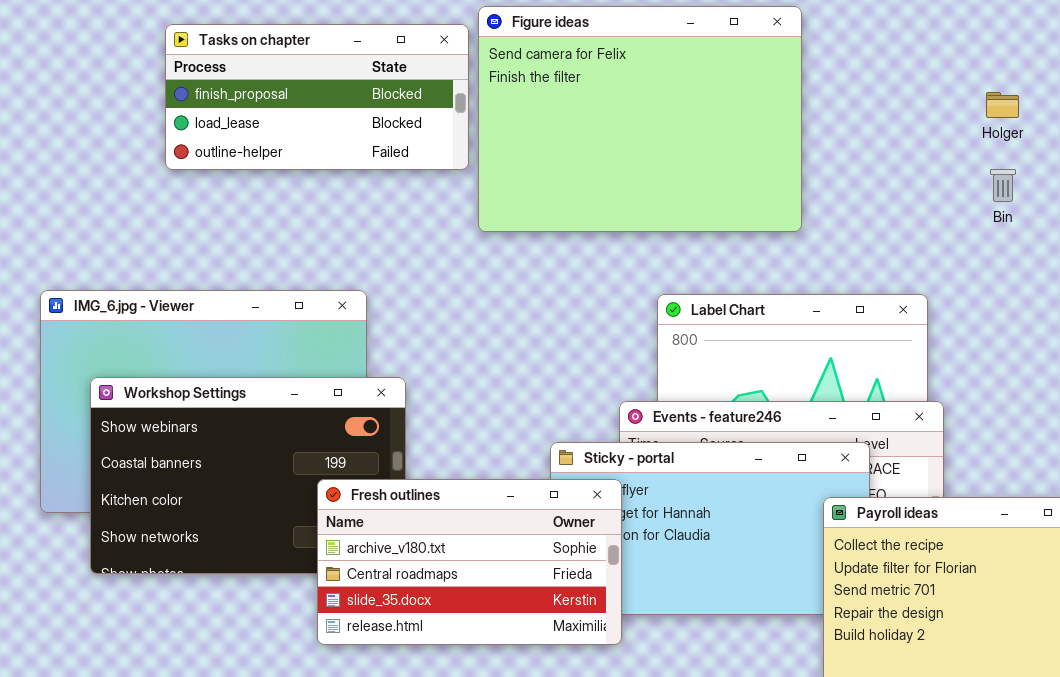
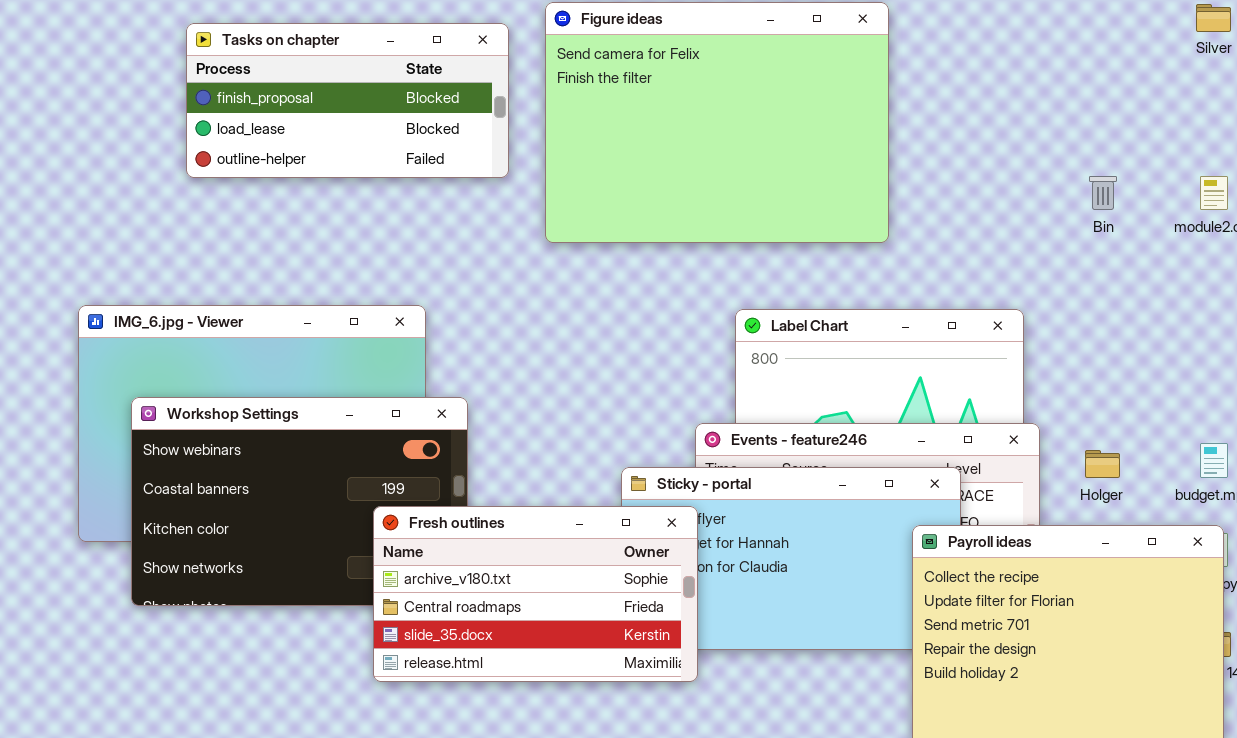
Tasks on chapter: [165,24,469,170] -> [186,23,509,178], moved
Holger: [986,92,1019,118] -> [1085,450,1120,478], moved

